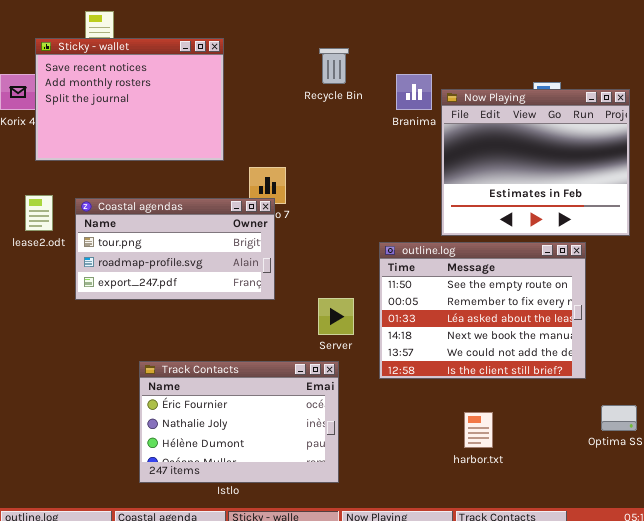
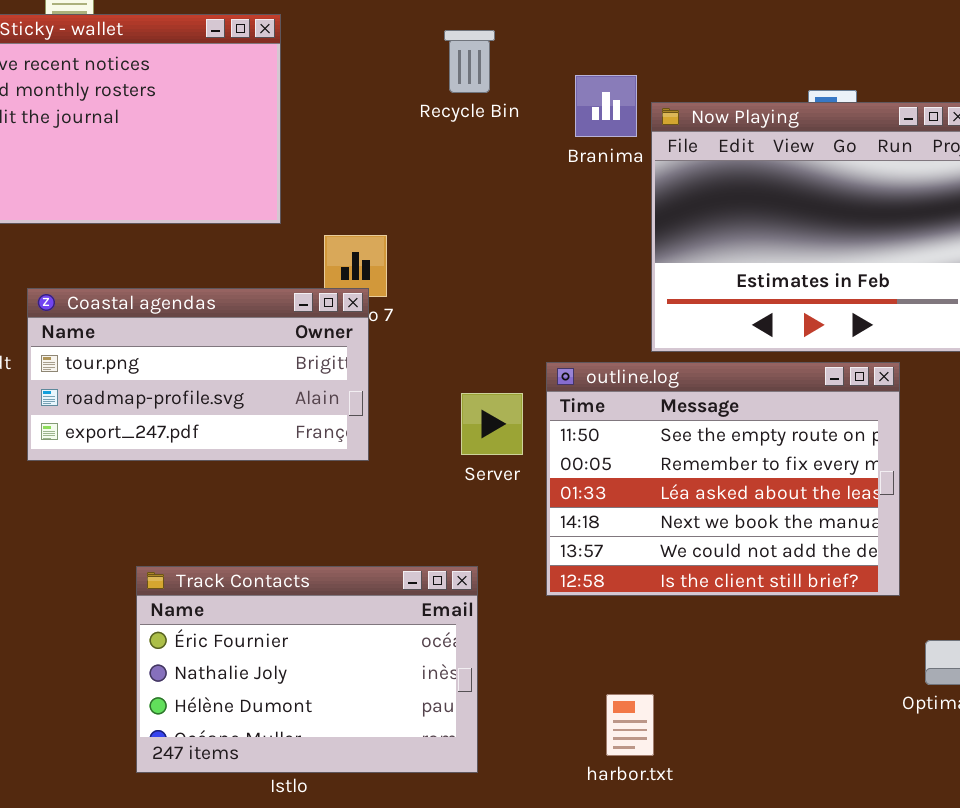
Server: [318,298,354,335] -> [461,393,523,455], moved
harbor.txt: [464,412,493,448] -> [606,694,654,756], moved

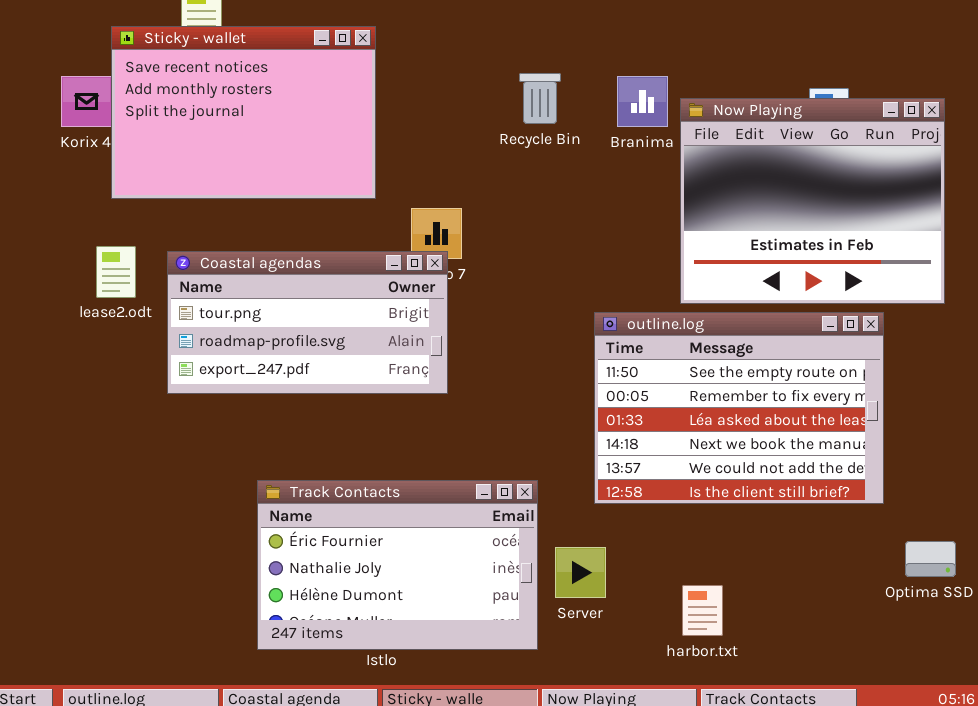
Recycle Bin: [444,30,495,93] -> [519,73,561,124], moved
Server: [461,393,523,455] -> [555,547,606,598], moved
harbor.txt: [606,694,654,756] -> [682,585,723,636], moved

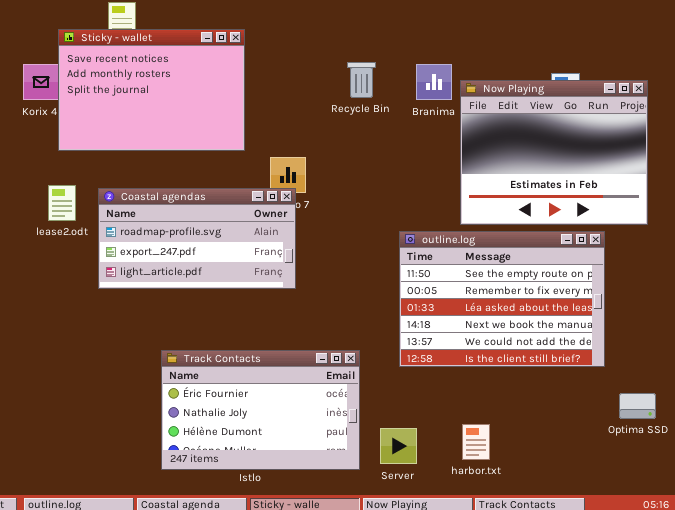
Coastal agendas: [167,251,448,394] -> [98,188,296,289], scrolled down 1 row
Server: [555,547,606,598] -> [380,428,417,464], moved

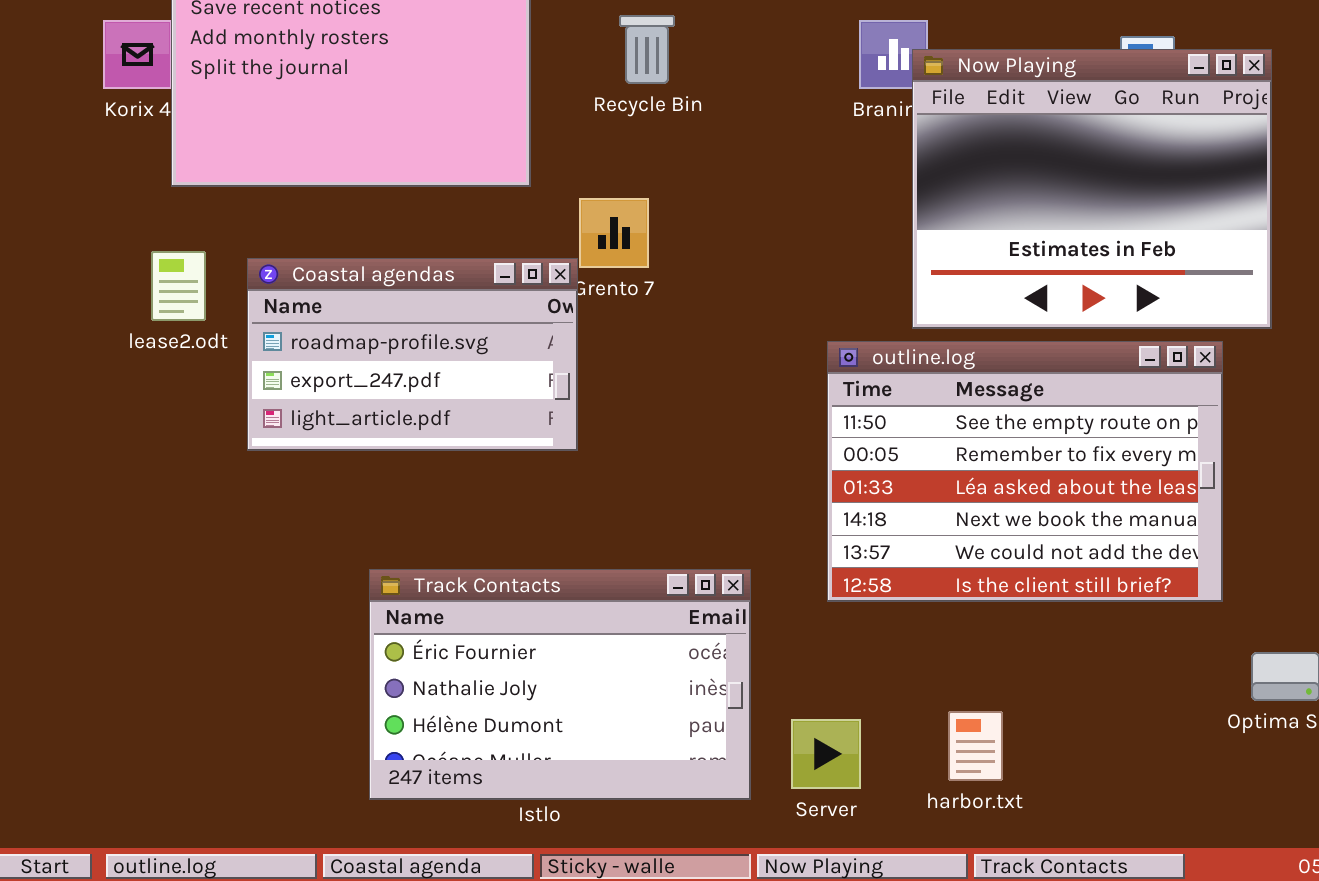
Recycle Bin: [347,62,376,98] -> [619,15,675,84], moved
Now Playing: [460,80,648,225] -> [912,49,1272,329], moved
Coastal agendas: [98,188,296,289] -> [247,258,578,451], resized

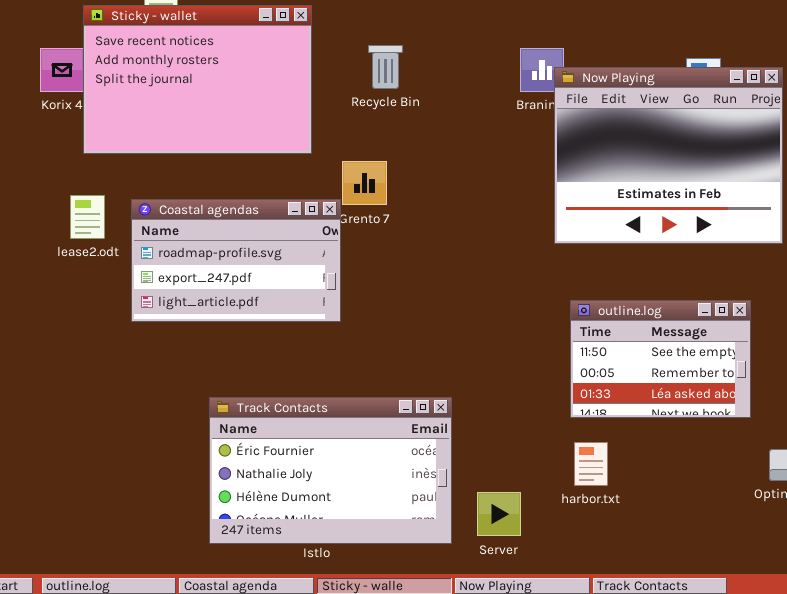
outline.log: [827,341,1223,602] -> [570,300,751,418], resized
harbor.txt: [948,711,1003,781] -> [574,442,608,486], moved

